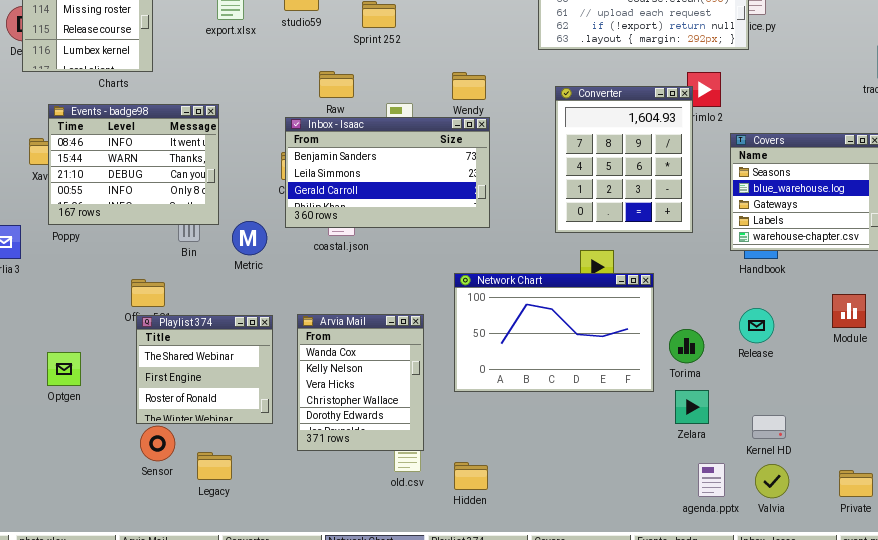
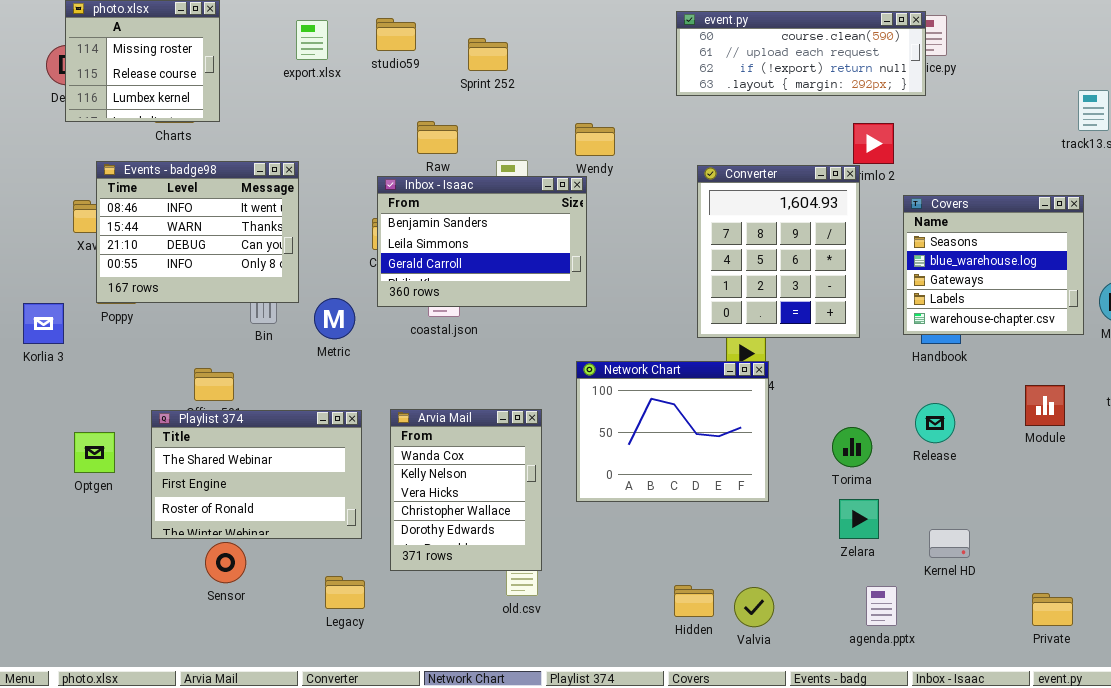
Converter: [555,86,693,233] -> [697,165,860,338], moved
Inbox - Isaac: [285,117,490,228] -> [377,176,587,307], resized
Network Chart: [454,273,654,392] -> [576,361,769,502], resized
Playlist 374: [136,315,273,424] -> [151,410,362,539], resized
Optgen: [47,352,81,386] -> [74,432,115,473], moved
Legacy: [197,452,232,480] -> [325,576,365,609], moved
Hidden: [454,462,488,490] -> [674,585,714,617], moved
Valvia: [755,464,789,498] -> [734,587,774,627], moved

